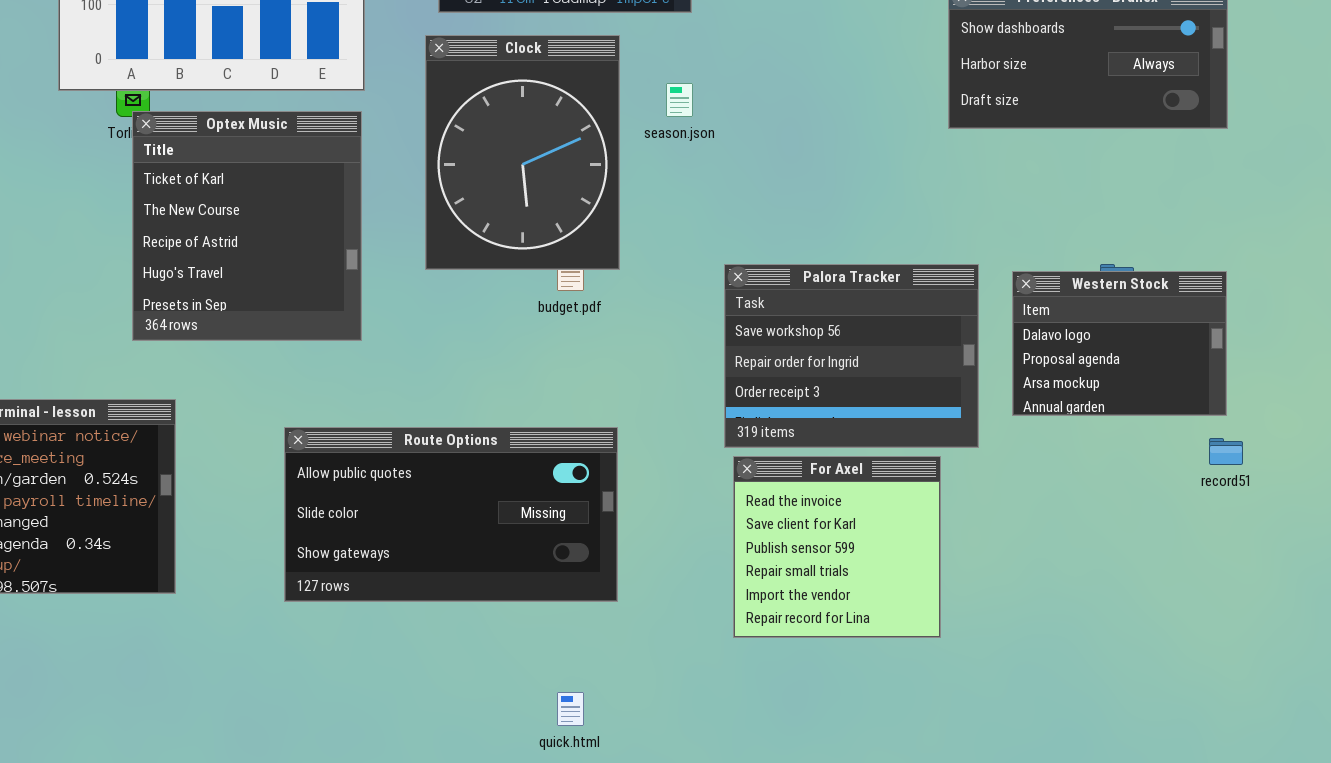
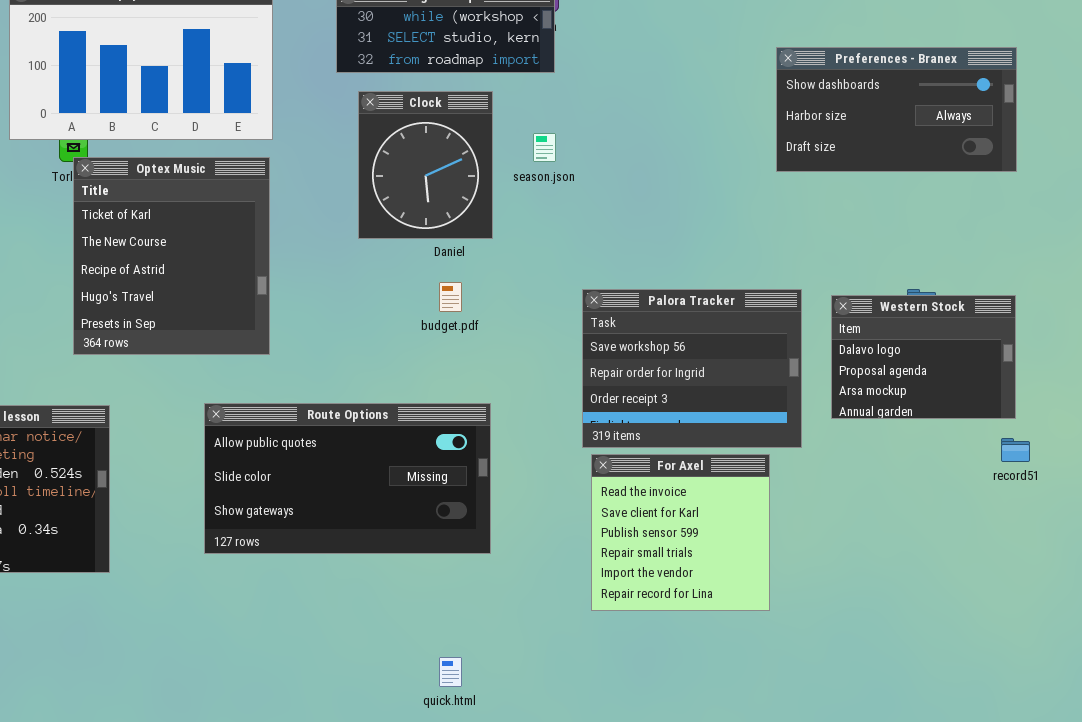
Clock: [425,35,620,270] -> [358,91,493,239], resized
Route Options: [284,427,618,602] -> [204,403,491,554], moved

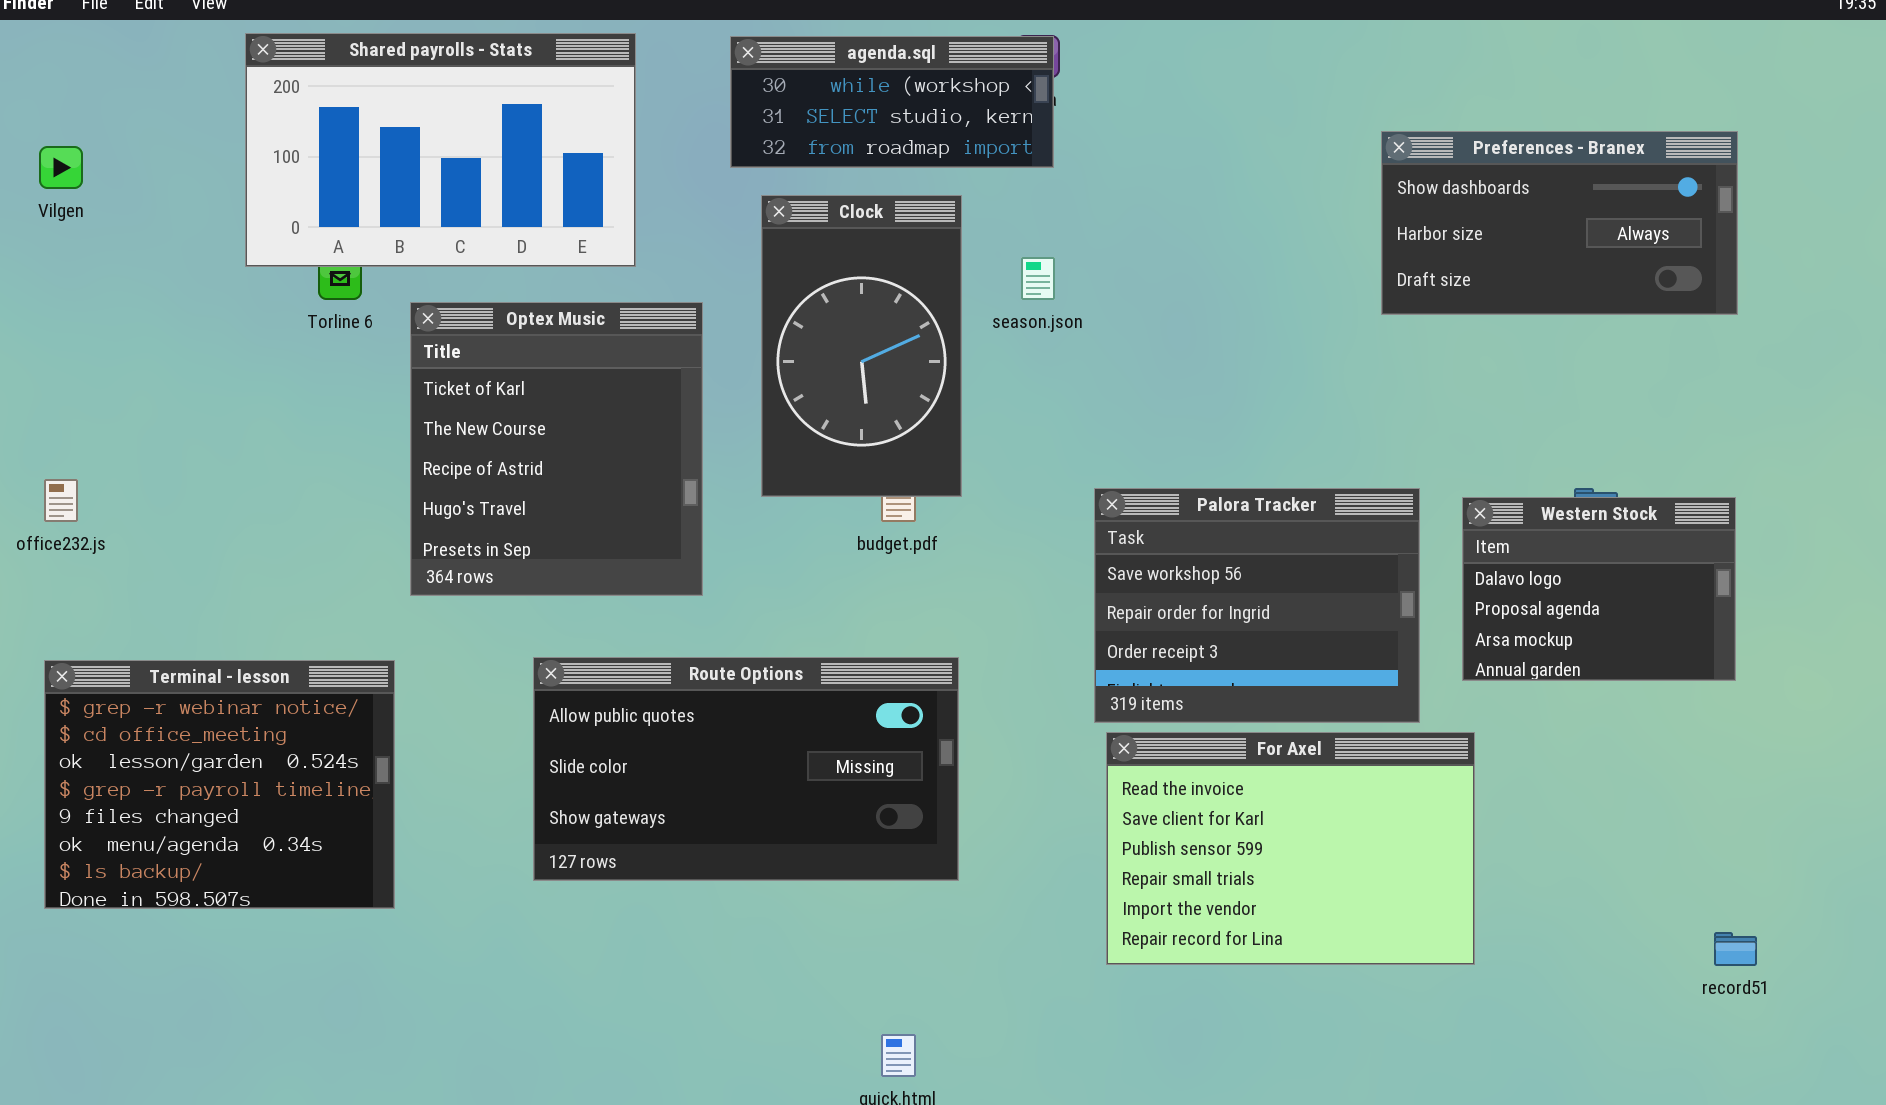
Clock: [358,91,493,239] -> [761,195,962,497], resized
Optex Music: [73,157,270,355] -> [410,302,703,596], moved
record51: [1001,438,1030,462] -> [1714,932,1757,966], moved
For Axel: [591,454,770,611] -> [1106,732,1475,965], resized

